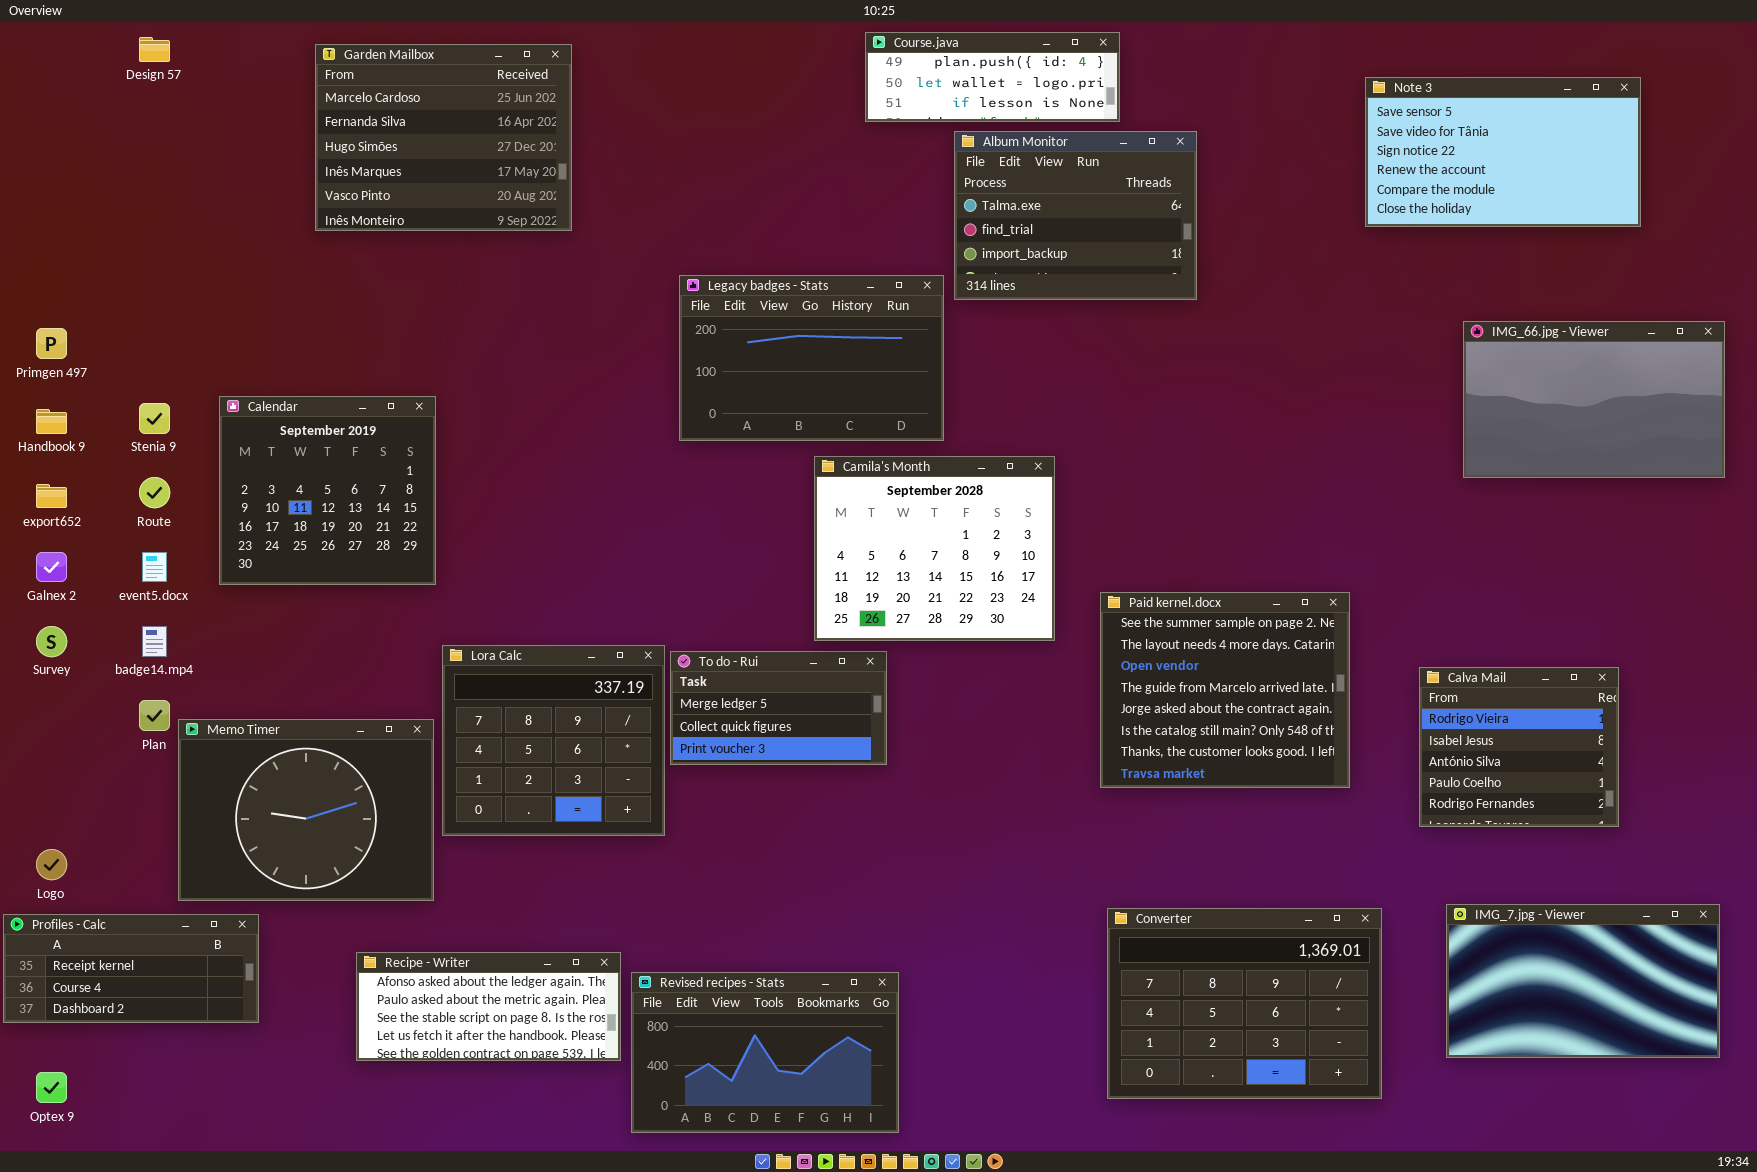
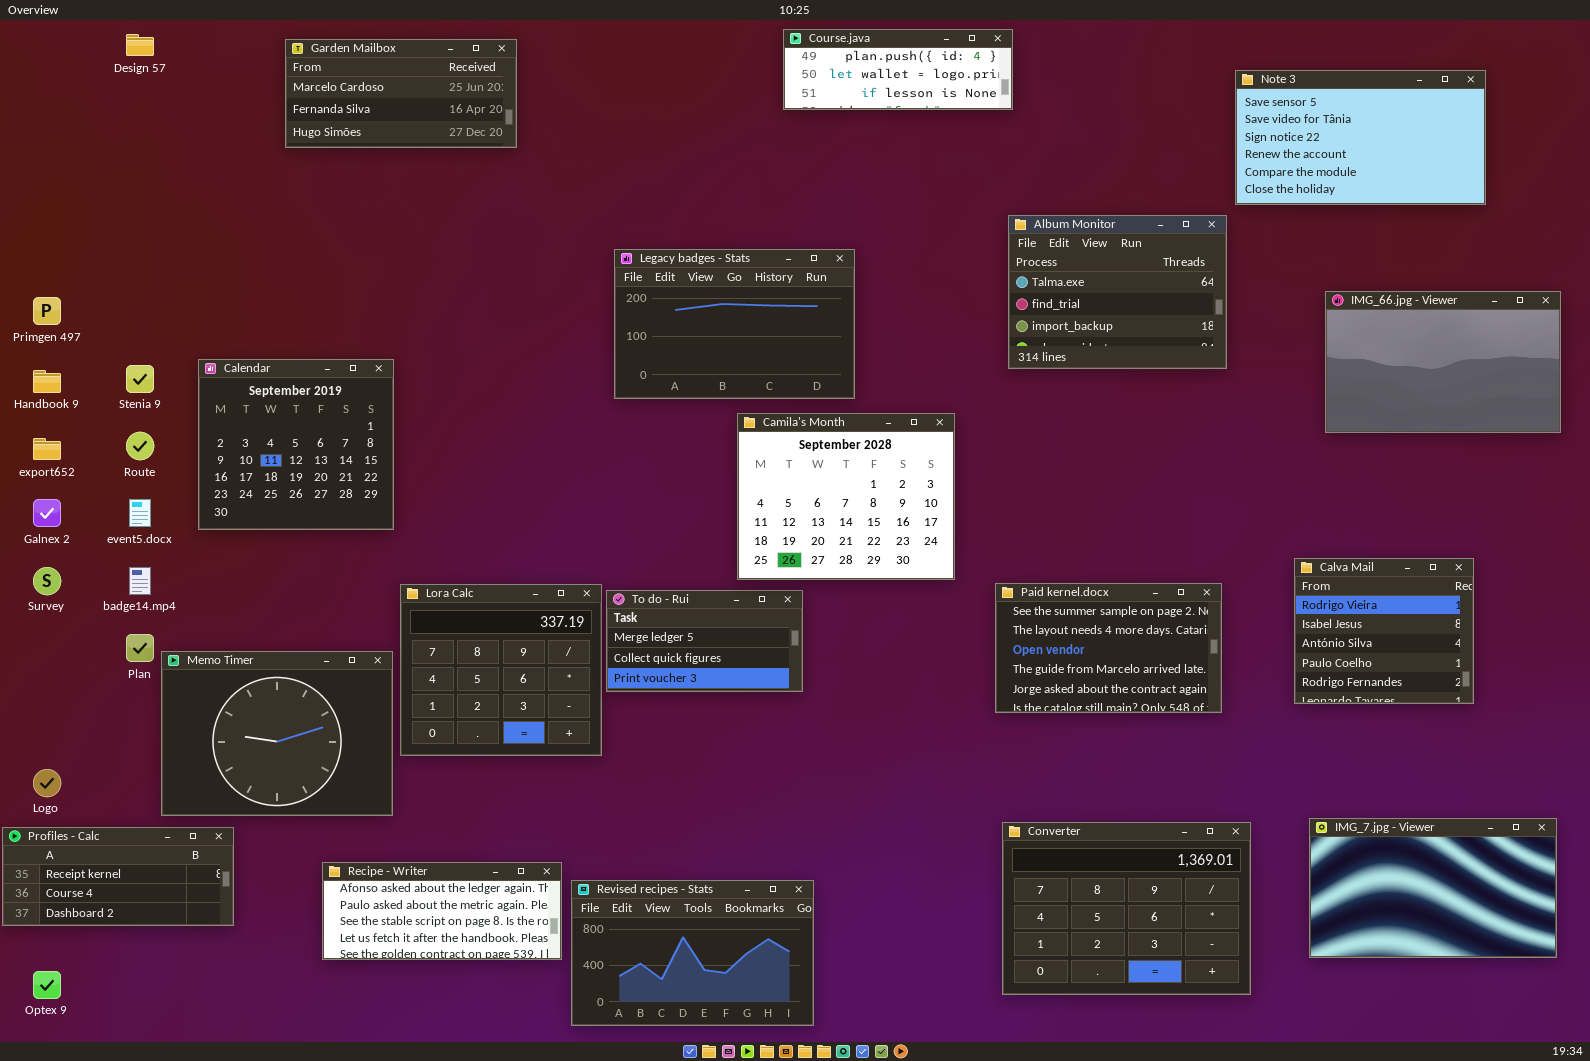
Garden Mailbox: [315,44,572,231] -> [285,39,517,148], resized
Album Monitor: [954,131,1197,300] -> [1008,215,1227,369], moved
Paid kernel.docx: [1100,592,1350,788] -> [995,583,1222,713], resized
Calva Mail: [1419,667,1619,827] -> [1294,558,1474,704], moved

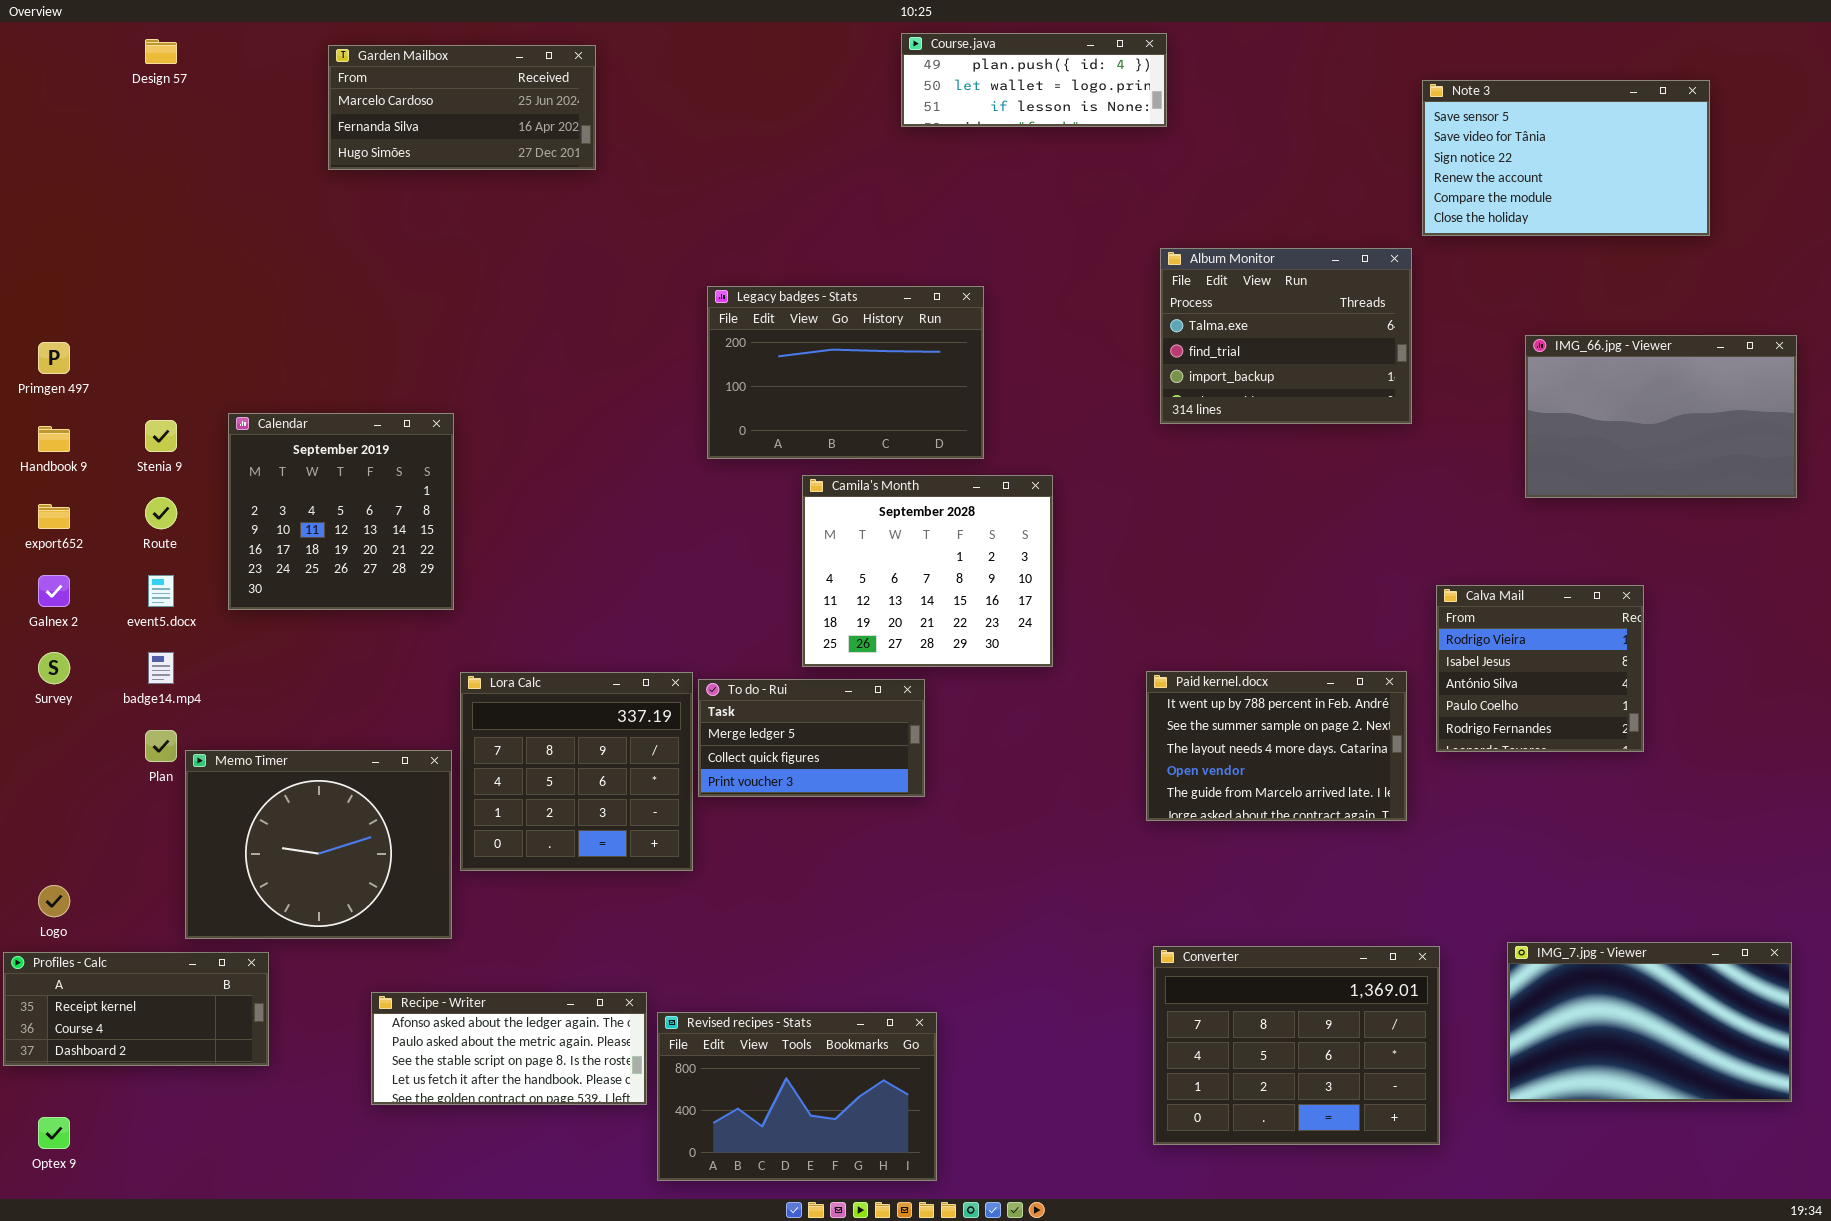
Camila's Month: [737,413,955,580] -> [802,475,1053,667], moved
Calva Mail: [1294,558,1474,704] -> [1436,585,1644,752], moved
Paid kernel.docx: [995,583,1222,713] -> [1146,671,1407,821], scrolled up 1 row

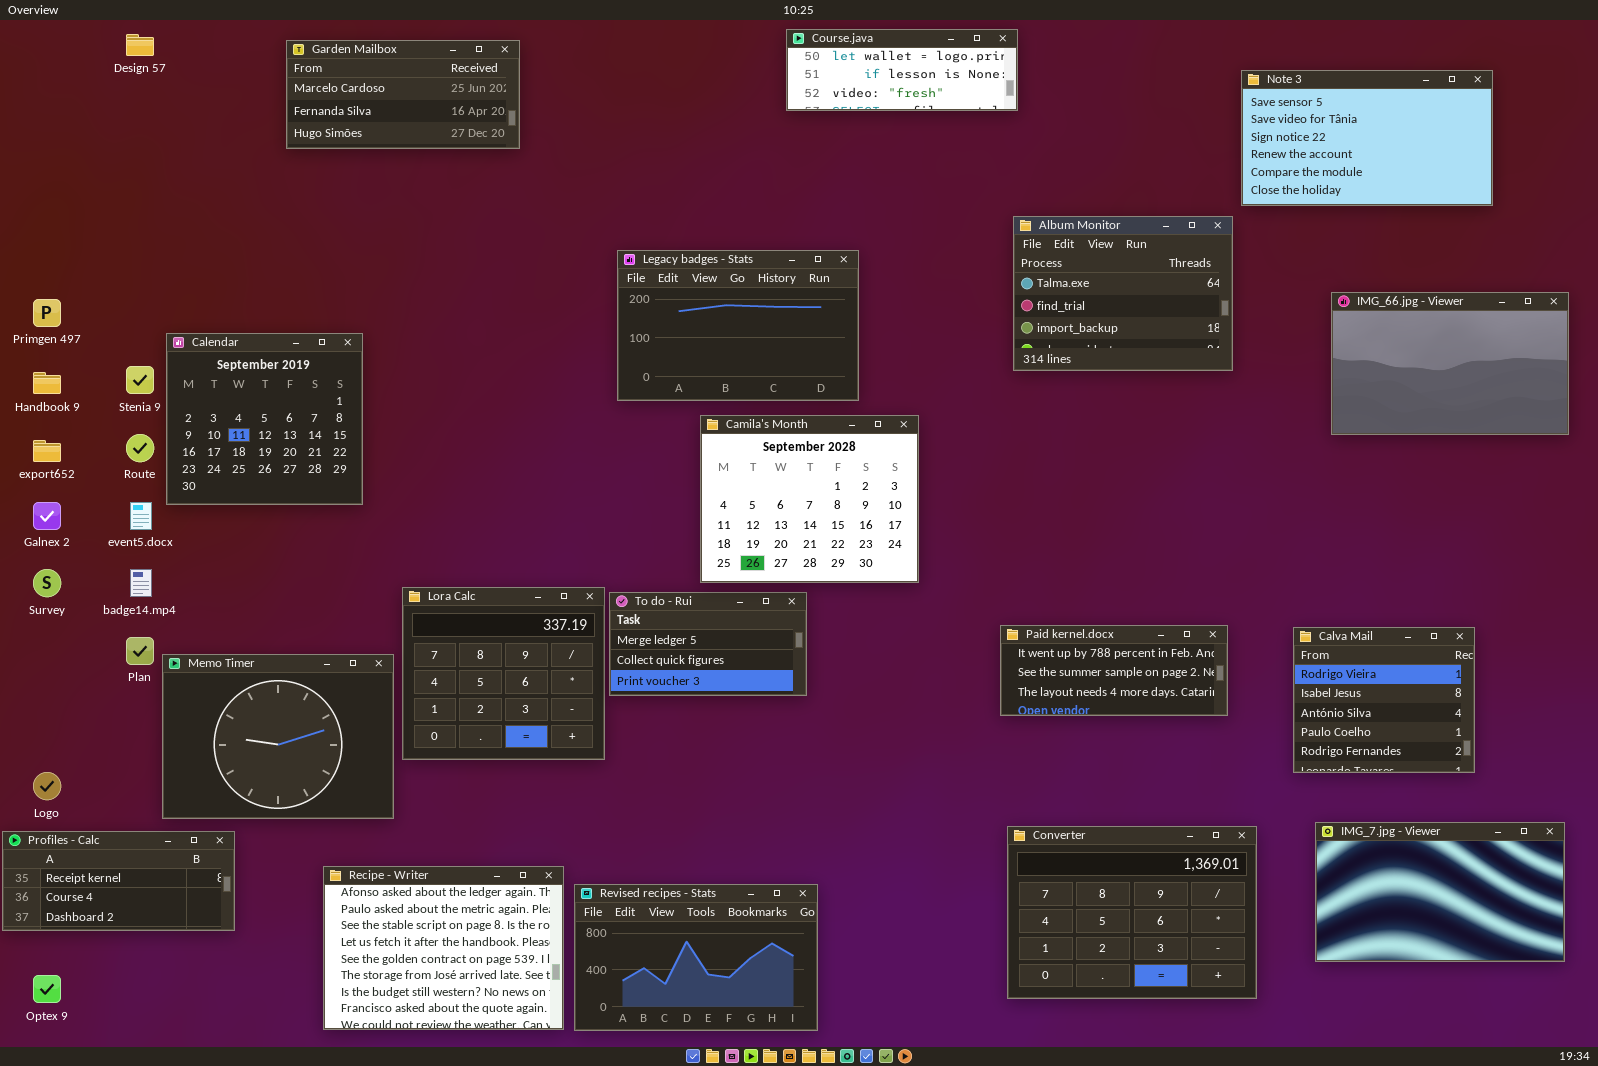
Course.java: [901,33,1167,127] -> [786,29,1018,111], scrolled down 1 row
Calendar: [228,413,454,610] -> [166,333,363,505], moved
Calva Mail: [1436,585,1644,752] -> [1293,627,1475,773], moved
Paid kernel.docx: [1146,671,1407,821] -> [1000,625,1228,716], resized
Recipe - Writer: [371,992,647,1105] -> [323,866,564,1030], resized

